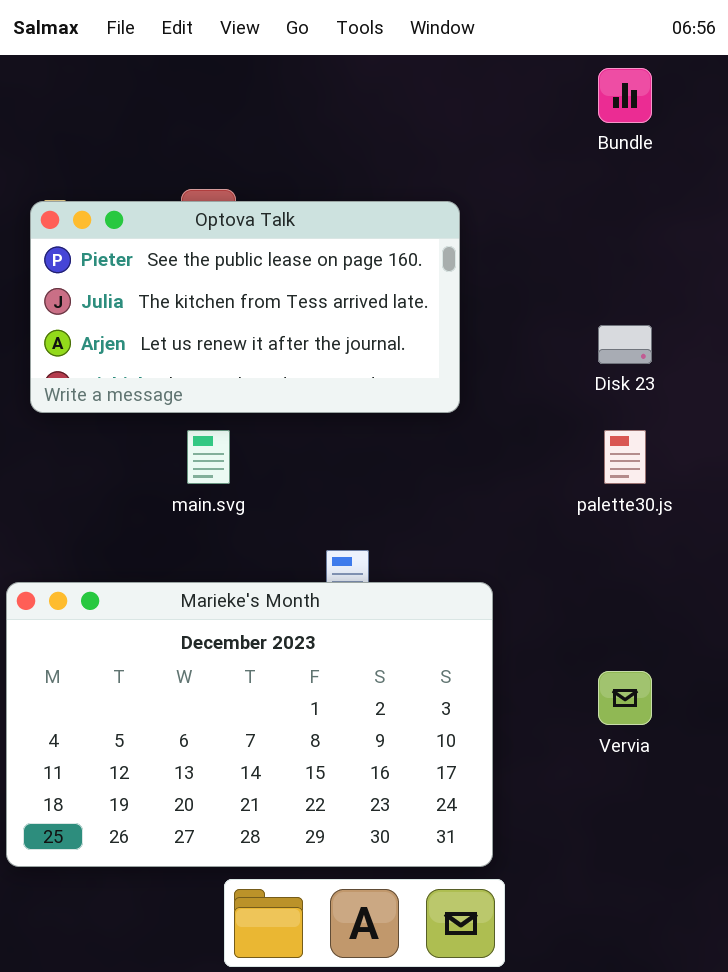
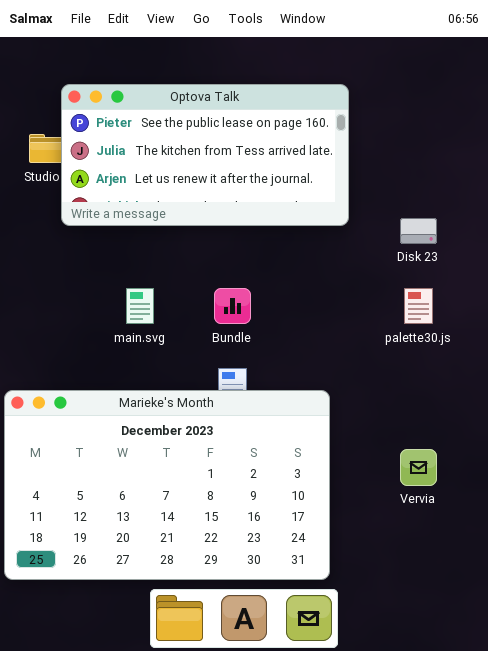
Bundle: [598,68,652,123] -> [214,288,251,324], moved
Optova Talk: [30,201,460,413] -> [61,84,349,226], moved

